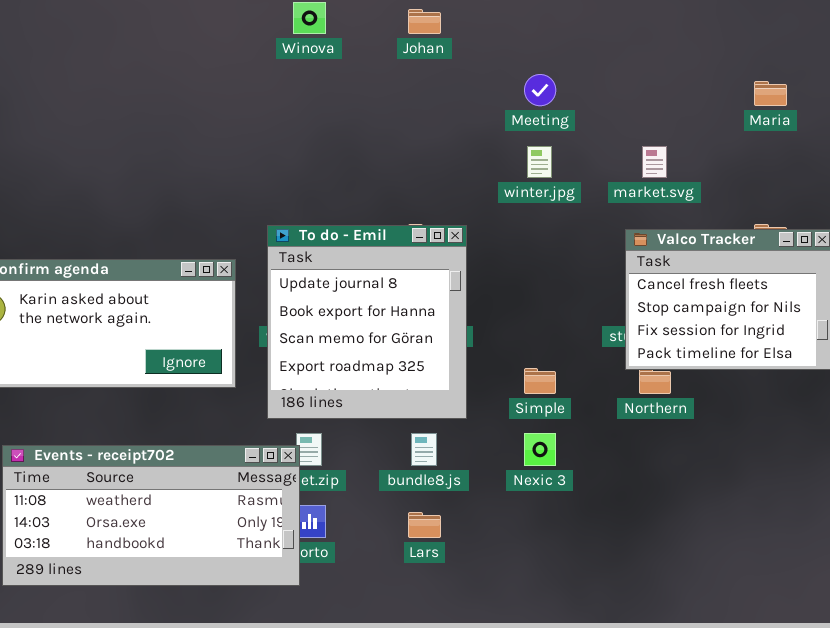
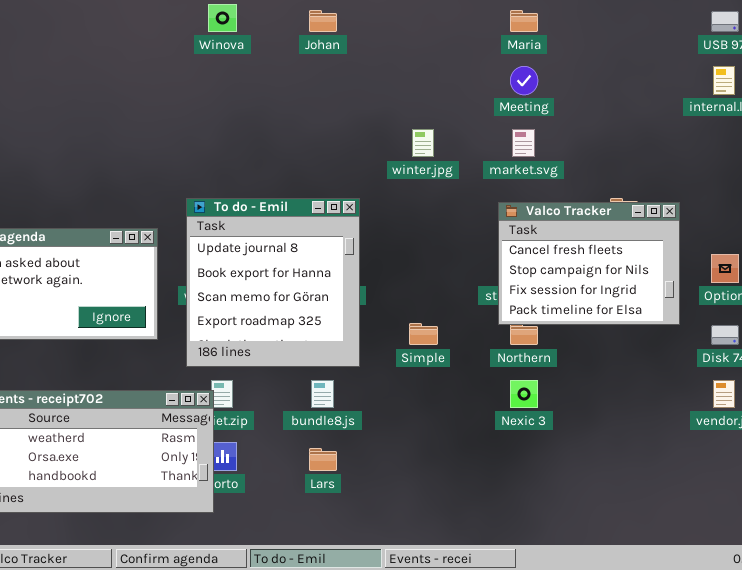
Meeting: [524,74,556,106] -> [510,66,538,95], moved
Maria: [754,81,787,106] -> [510,10,538,32], moved
Nexic 3: [524,433,556,466] -> [510,380,538,408], moved

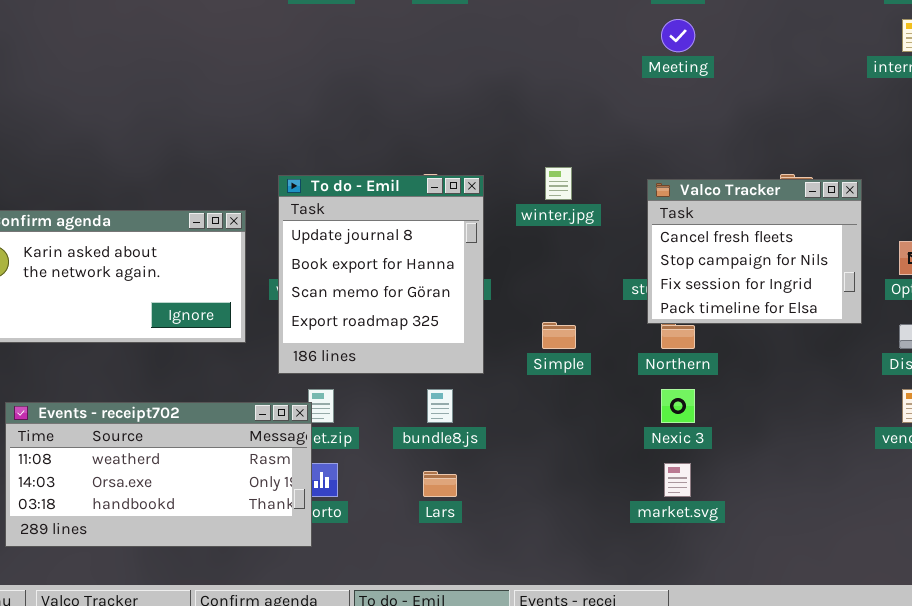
winter.jpg: [412,129,434,157] -> [545,167,572,200], moved
market.svg: [512,129,535,157] -> [664,463,691,497], moved

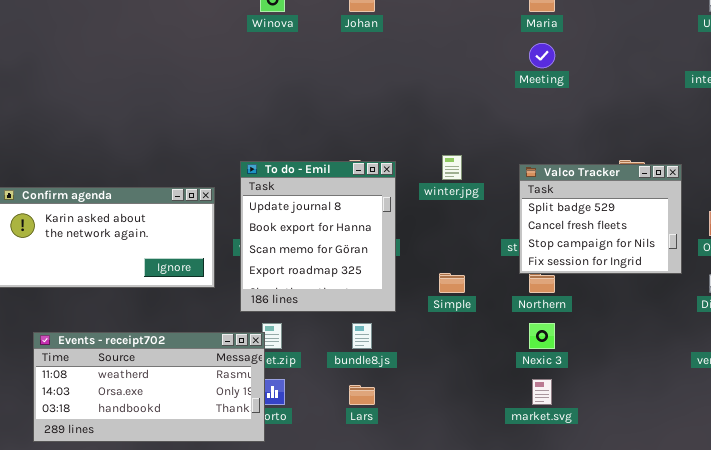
Valco Tracker: [647,179,862,324] -> [519,164,682,274], scrolled up 1 row

